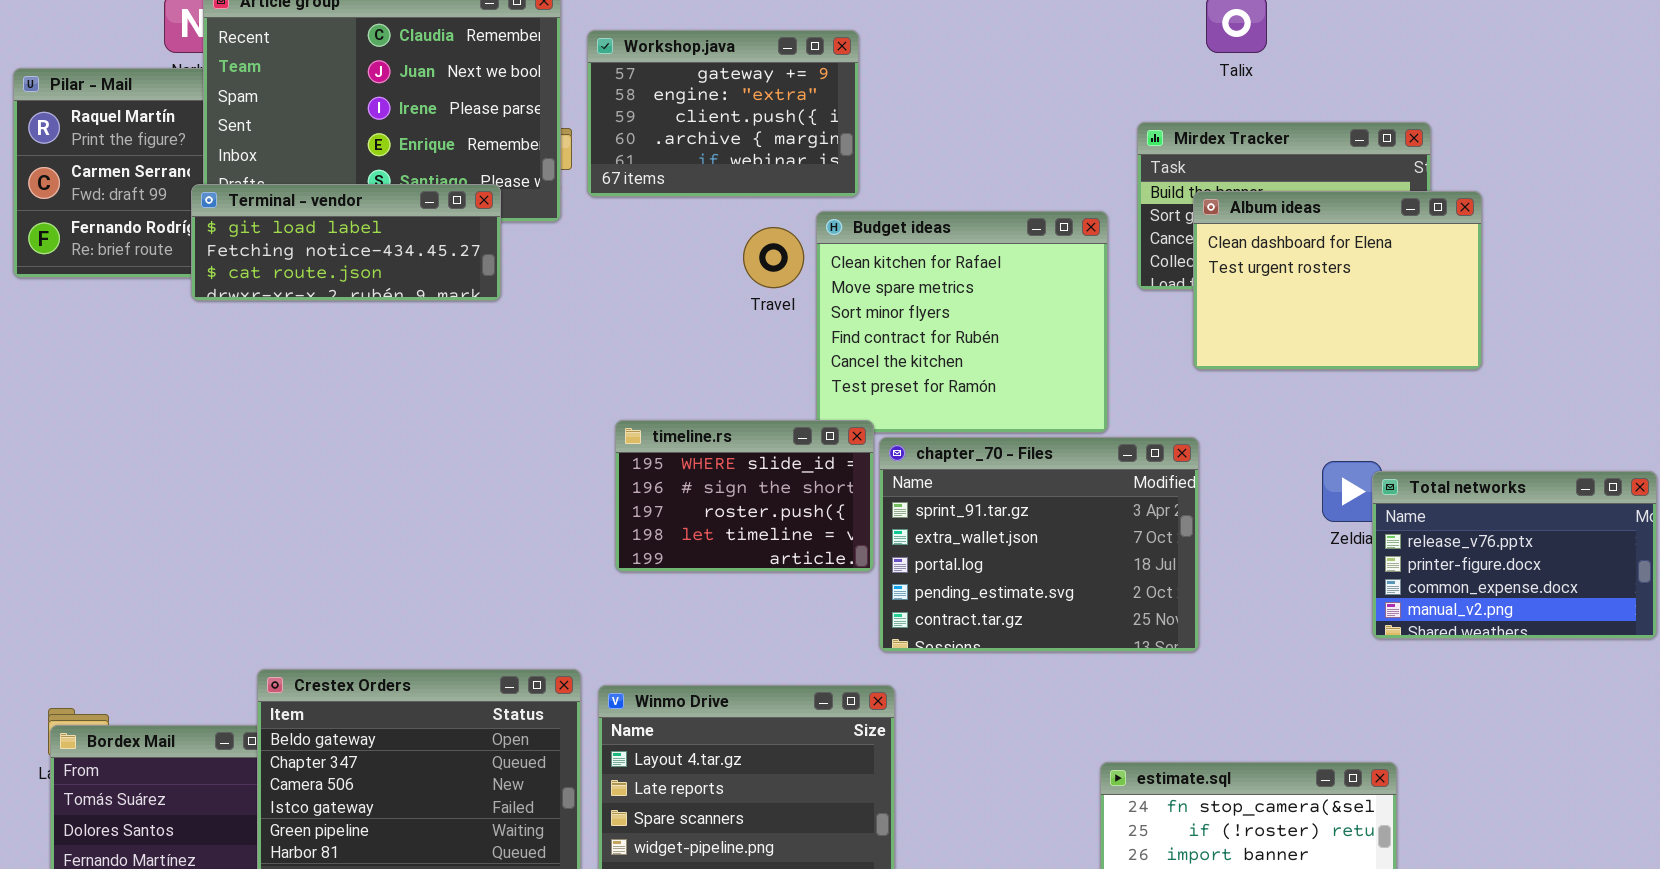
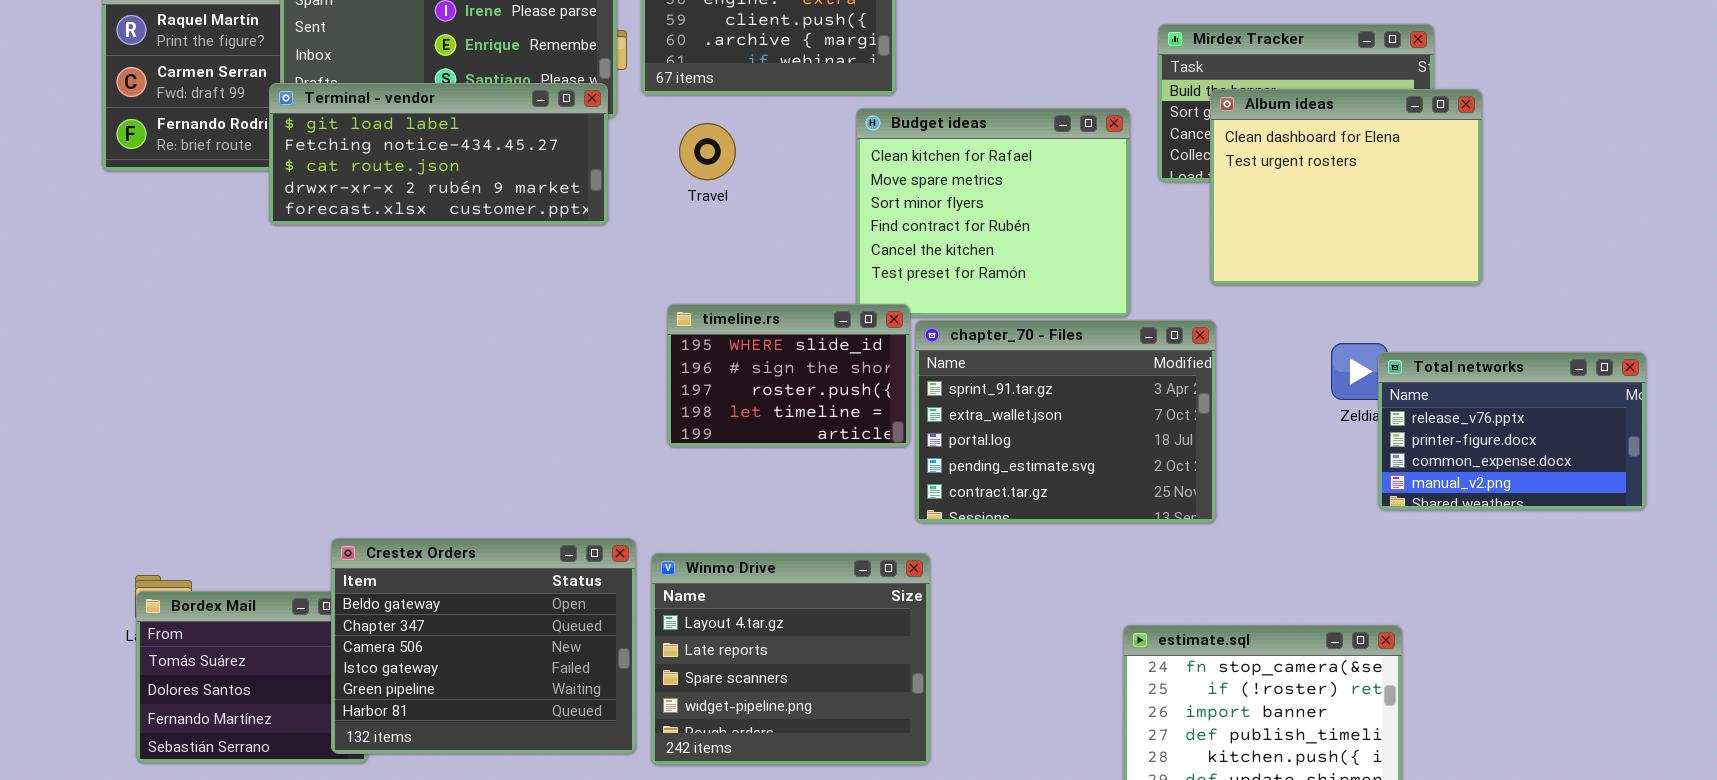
Terminal - vendor: [191,184,501,301] -> [269,83,608,225], resized
Album ideas: [1193,191,1482,370] -> [1210,89,1482,285], resized
Travel: [743,227,804,288] -> [679,123,736,180], moved

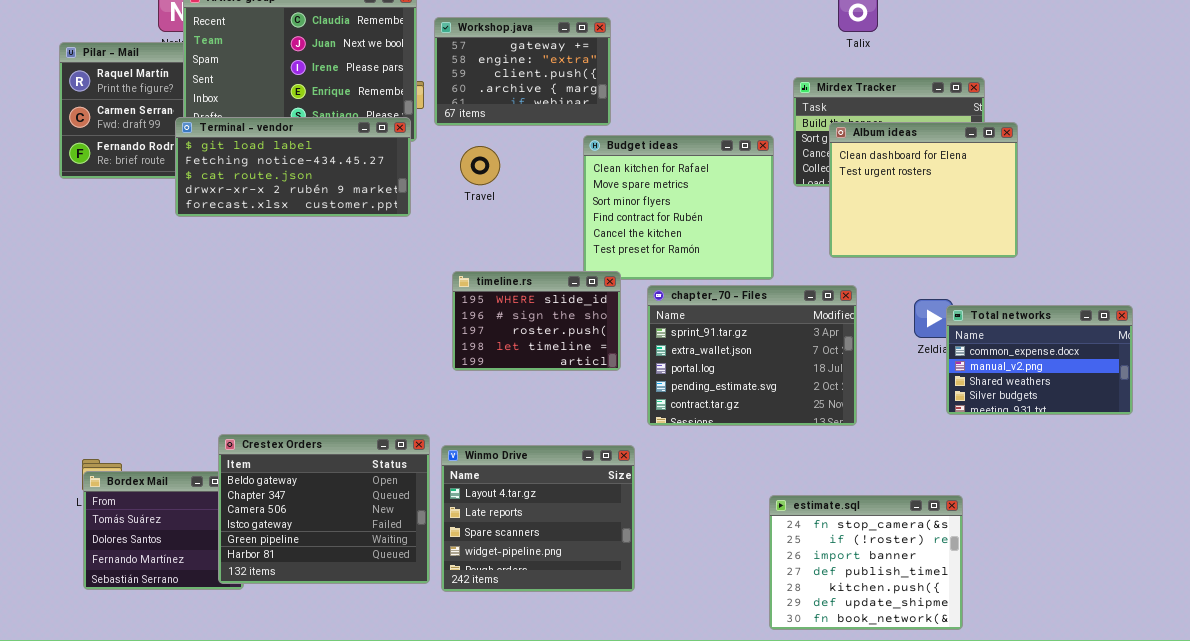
chapter_70 - Files: [915,320,1216,523] -> [647,285,857,426], moved
Total networks: [1378,352,1646,510] -> [946,305,1133,415], scrolled down 2 rows

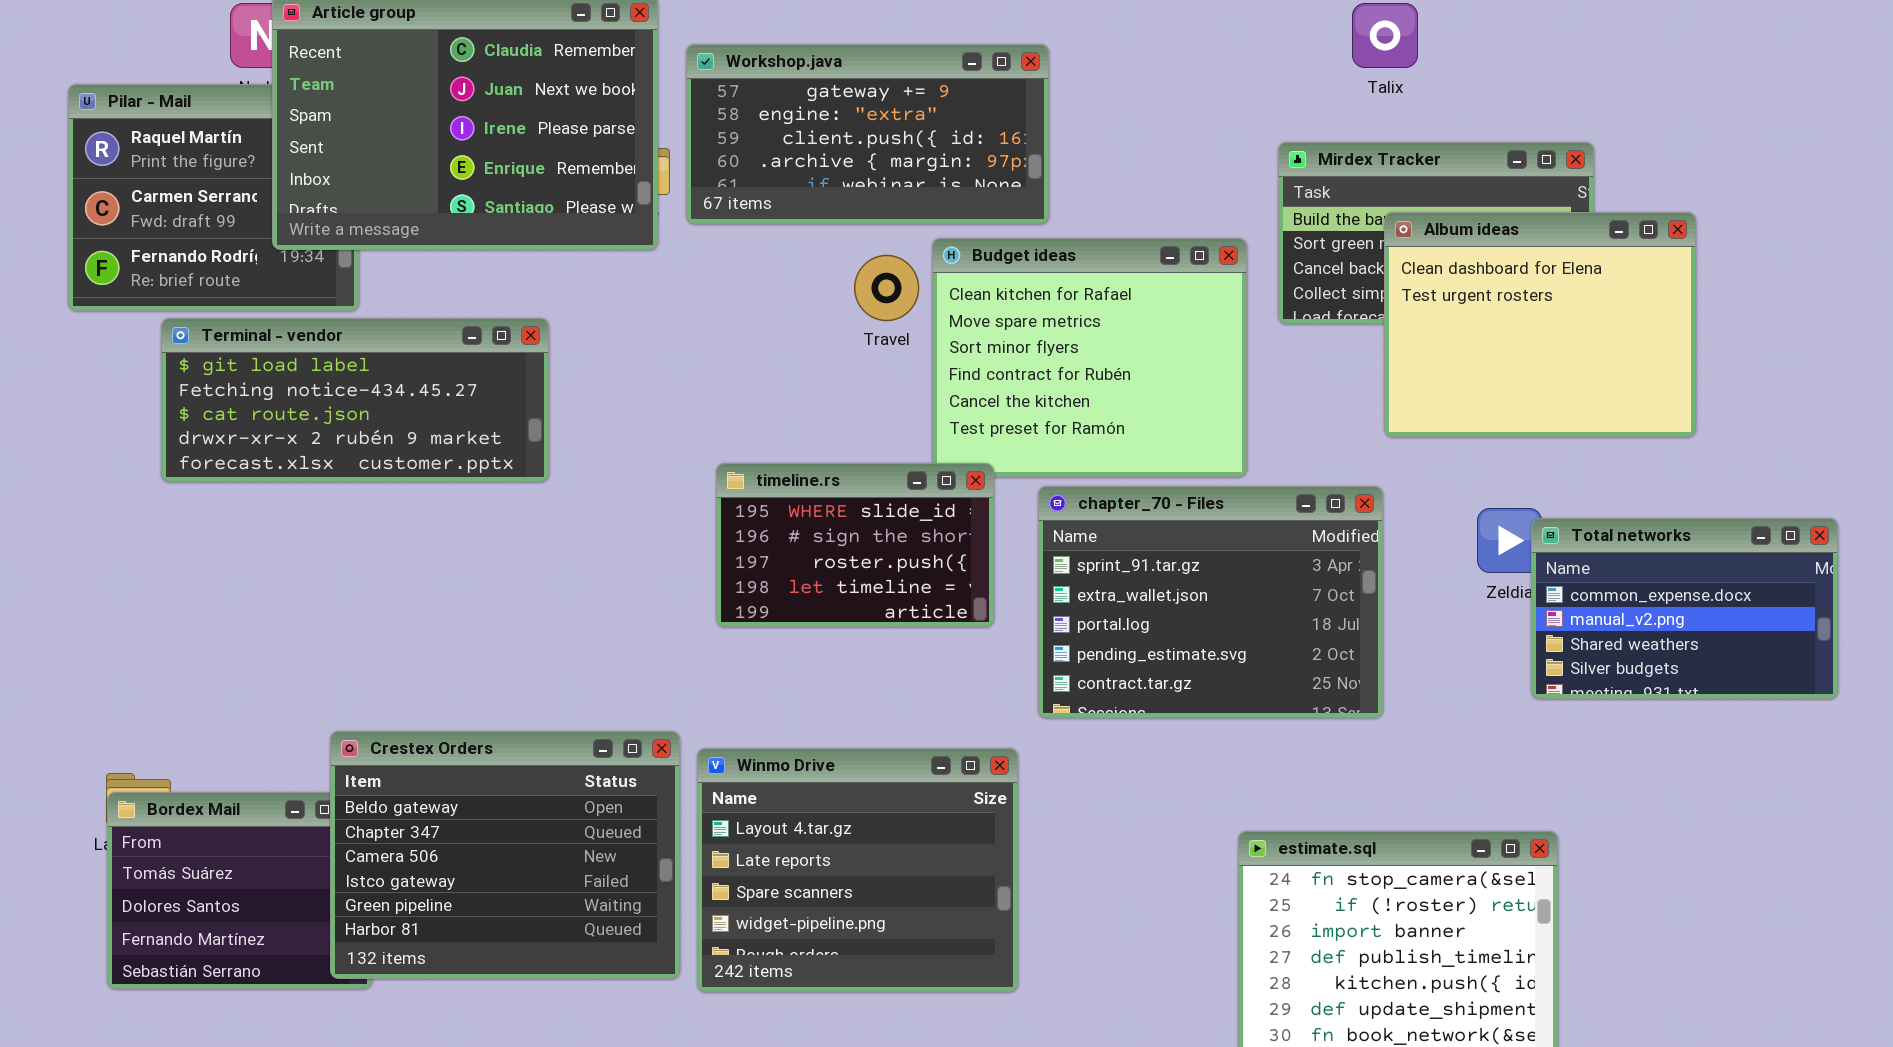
Workshop.java: [434,17,611,126] -> [686,44,1049,224], resized
Terminal - vendor: [175,117,411,217] -> [161,318,549,482], moved
Album ideas: [829,122,1018,258] -> [1384,212,1696,437], moved
Travel: [460,146,500,185] -> [854,255,919,321], moved

